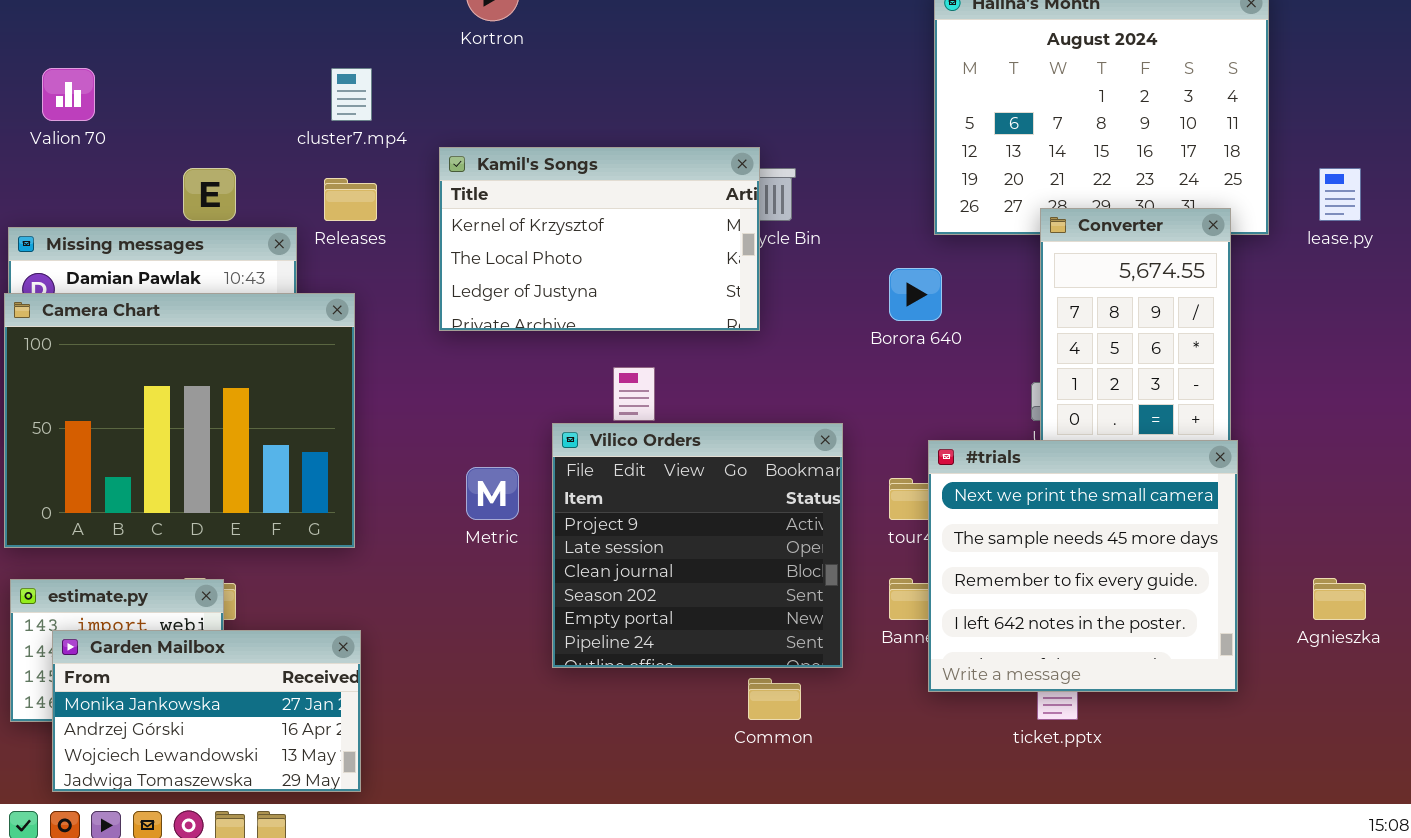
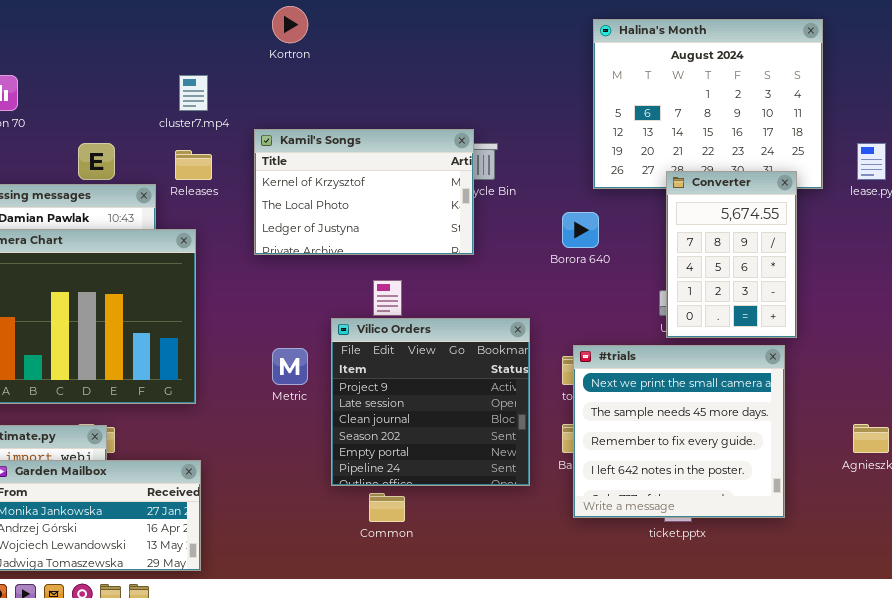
#trials: [928,440,1238,692] -> [573,345,785,518], moved
Common: [748,678,801,720] -> [369,493,405,522], moved

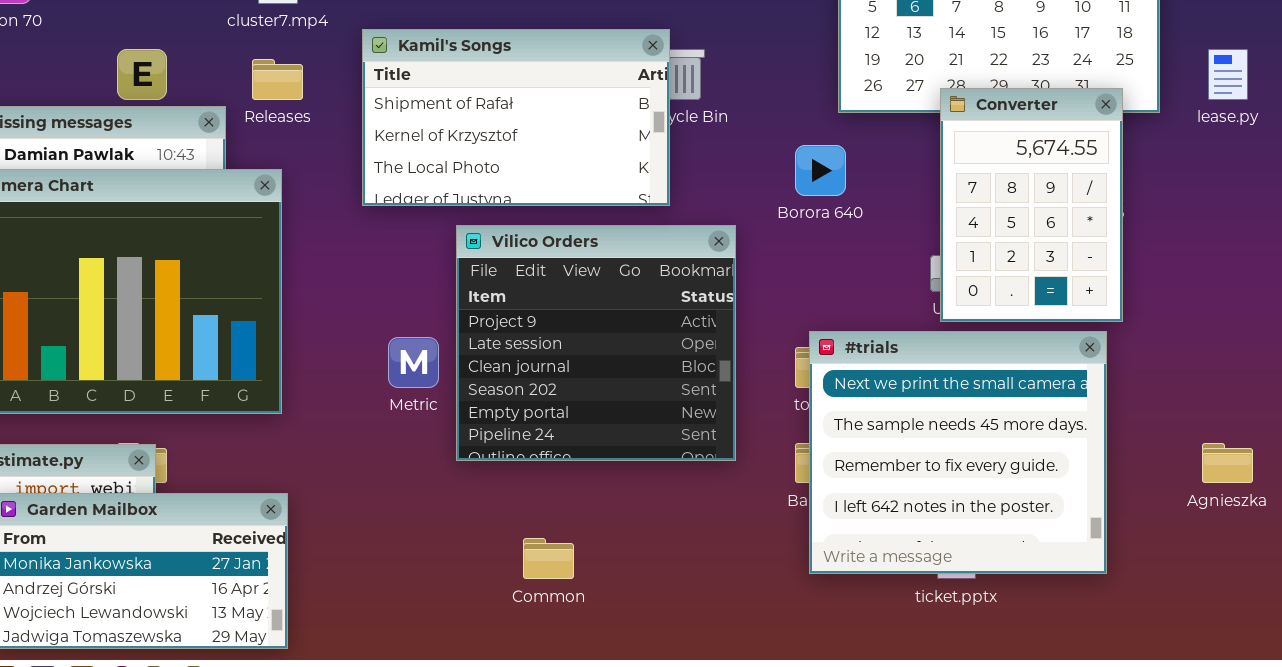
Kamil's Songs: [254,129,474,255] -> [362,29,670,206], scrolled up 1 row
Vilico Orders: [331,318,530,486] -> [456,225,736,461], moved

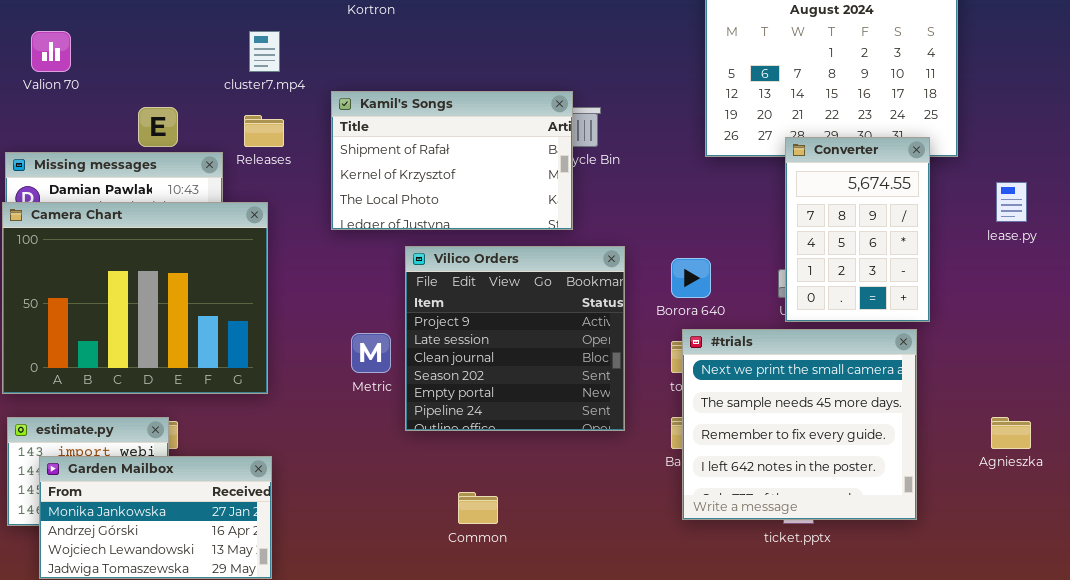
lease.py: [1208,49,1248,100] -> [996,182,1027,222], moved
Borora 640: [795,145,846,196] -> [671,258,711,298], moved

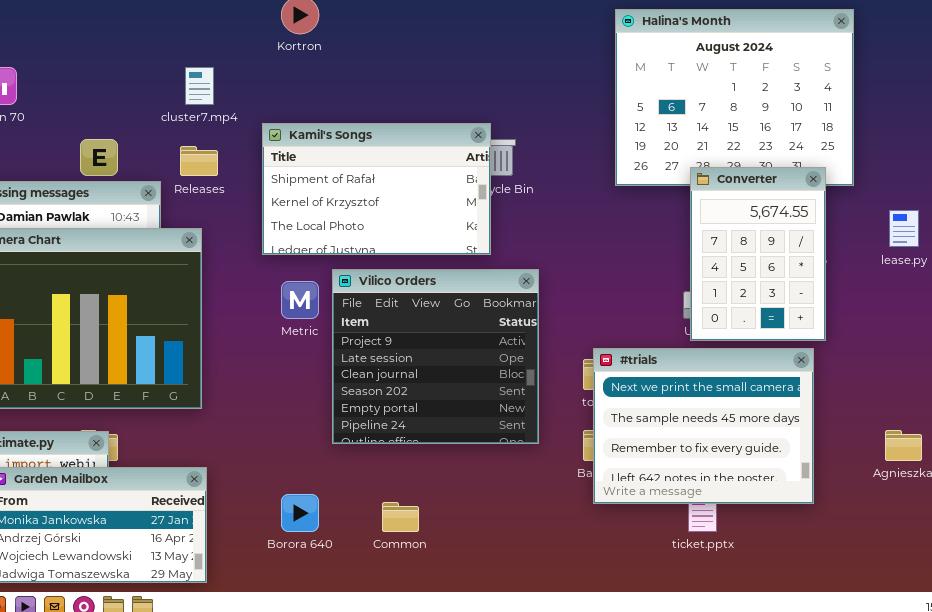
Borora 640: [671,258,711,298] -> [281,494,319,532], moved
#trials: [682,329,917,520] -> [593,348,814,504], resized
Metric: [351,333,391,373] -> [281,281,319,319], moved

